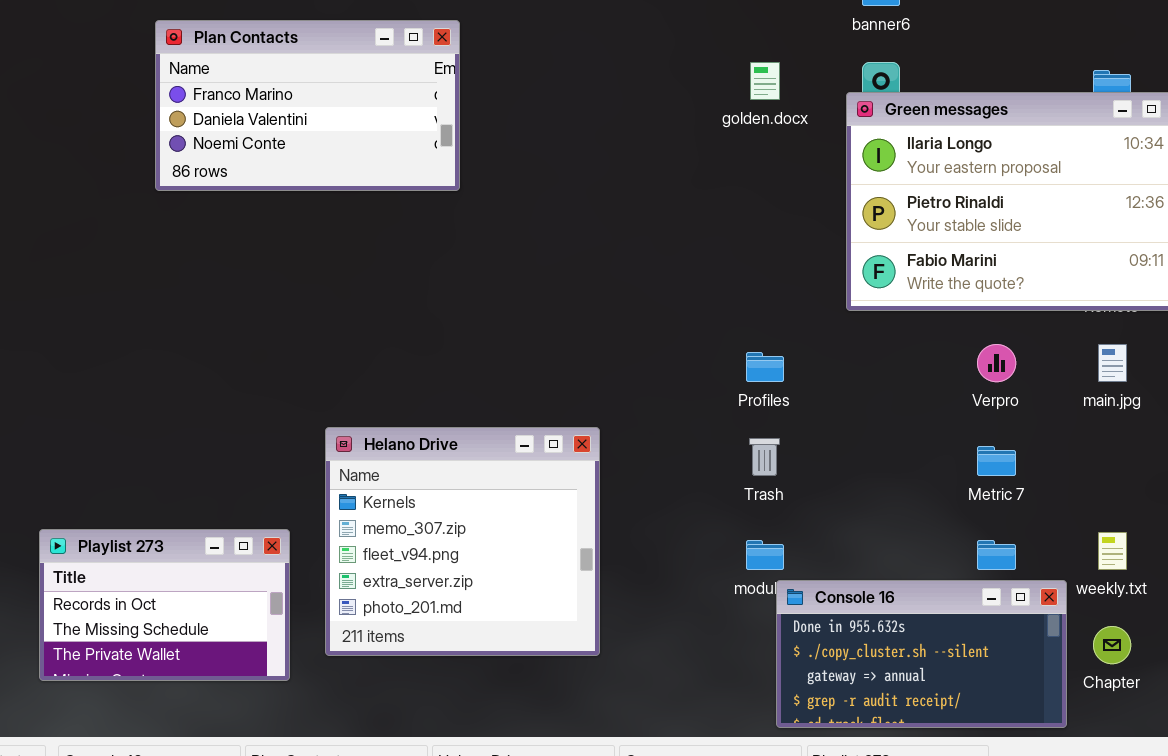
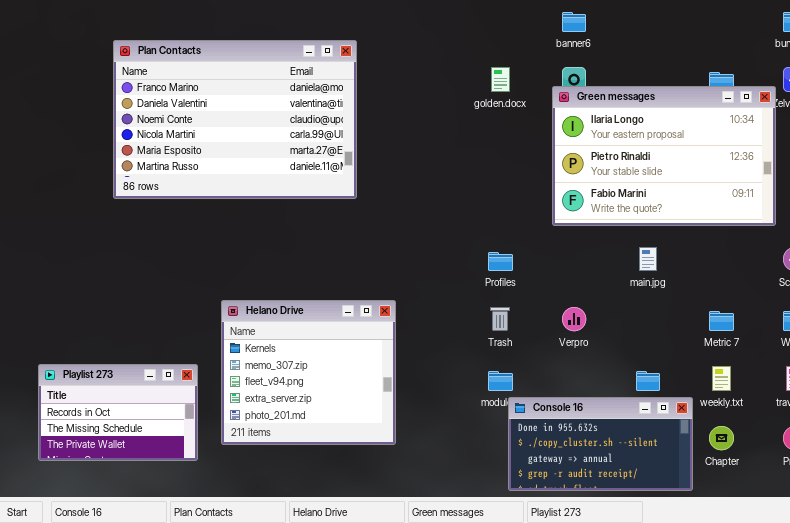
Plan Contacts: [155,20,460,191] -> [113,40,357,199], resized
Verpro: [977,344,1016,382] -> [562,307,586,331], moved
main.jpg: [1098,344,1127,382] -> [639,247,657,271], moved
Metric 7: [977,446,1016,476] -> [709,311,734,331], moved

